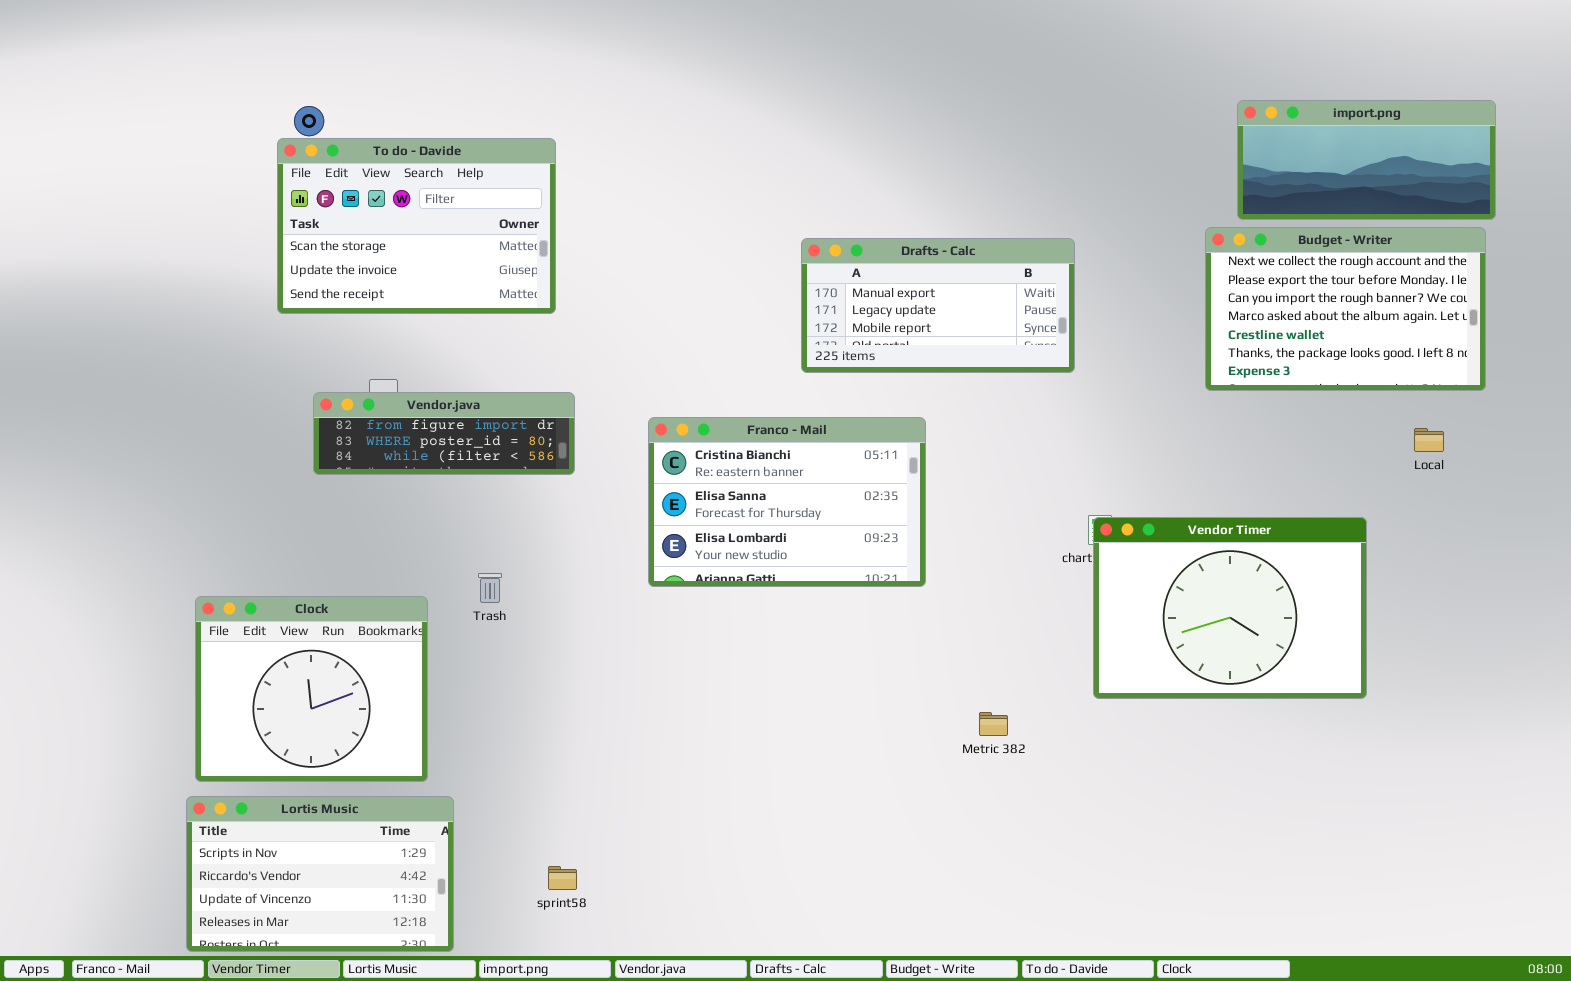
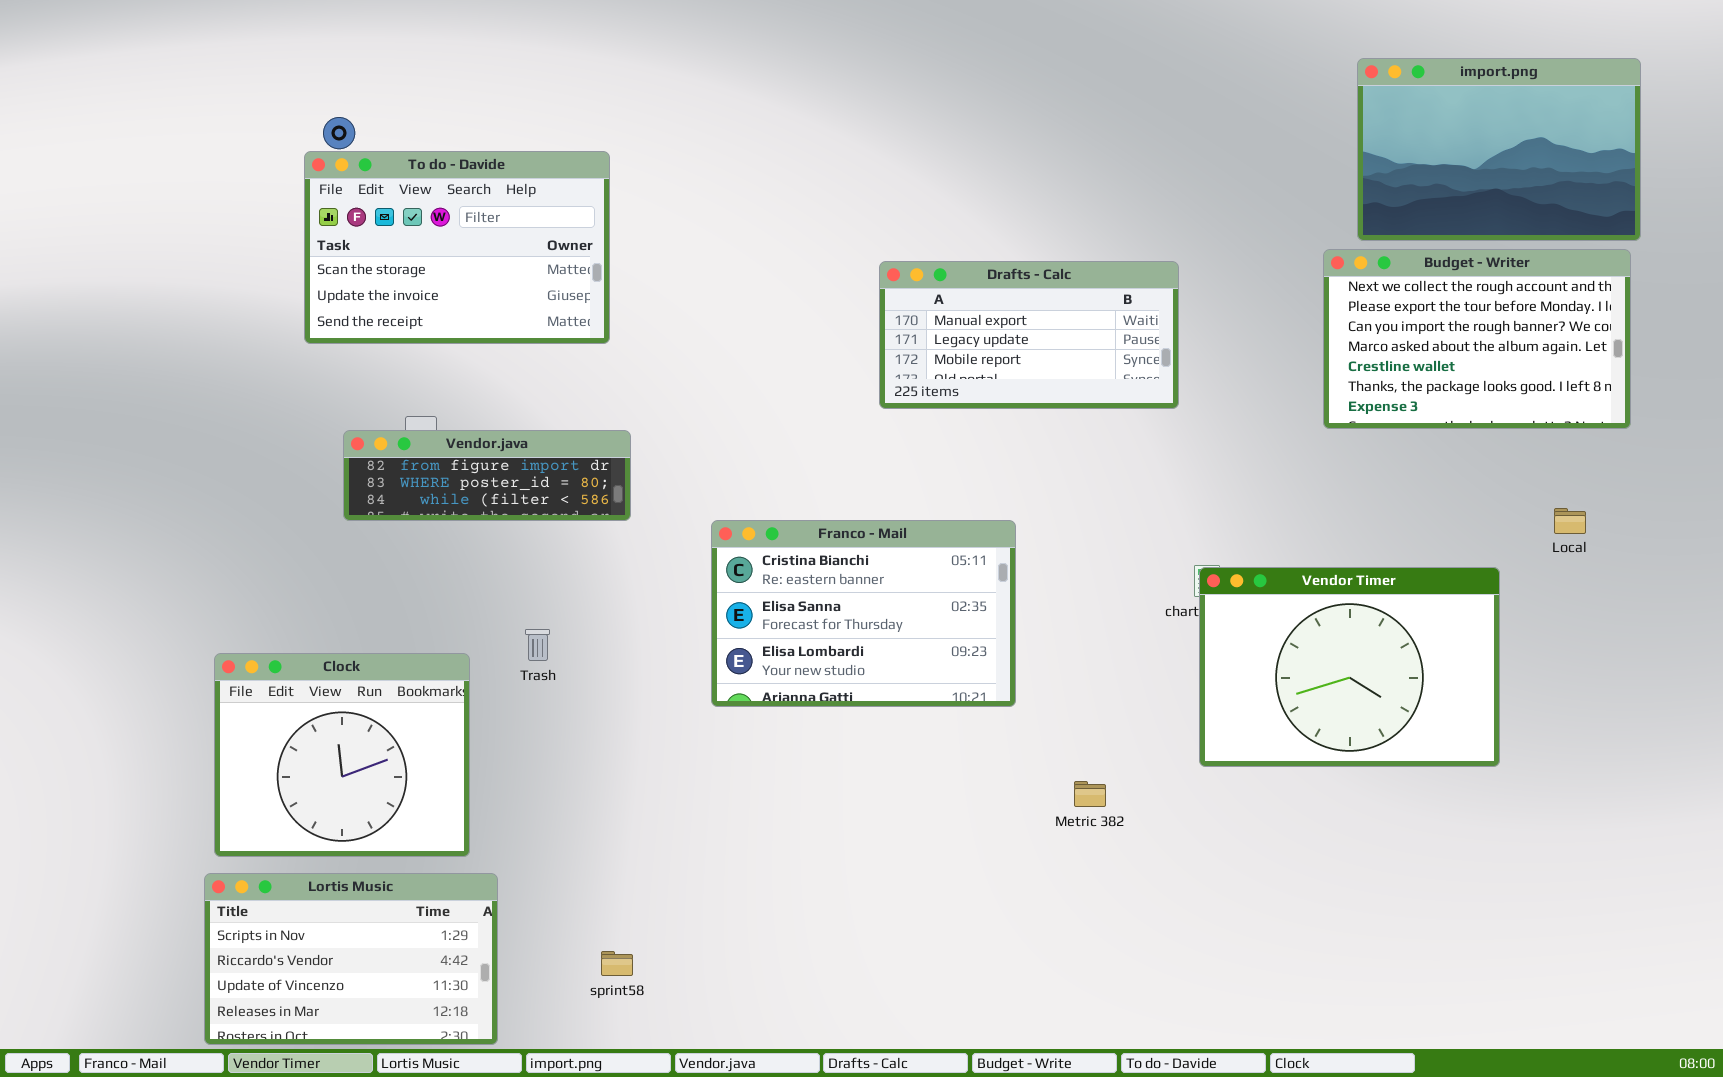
import.png: [1237,100,1496,220] -> [1357,58,1641,241], resized
Franco - Mail: [648,417,926,587] -> [711,520,1016,707], moved
Local: [1414,428,1444,452] -> [1554,508,1586,534], moved

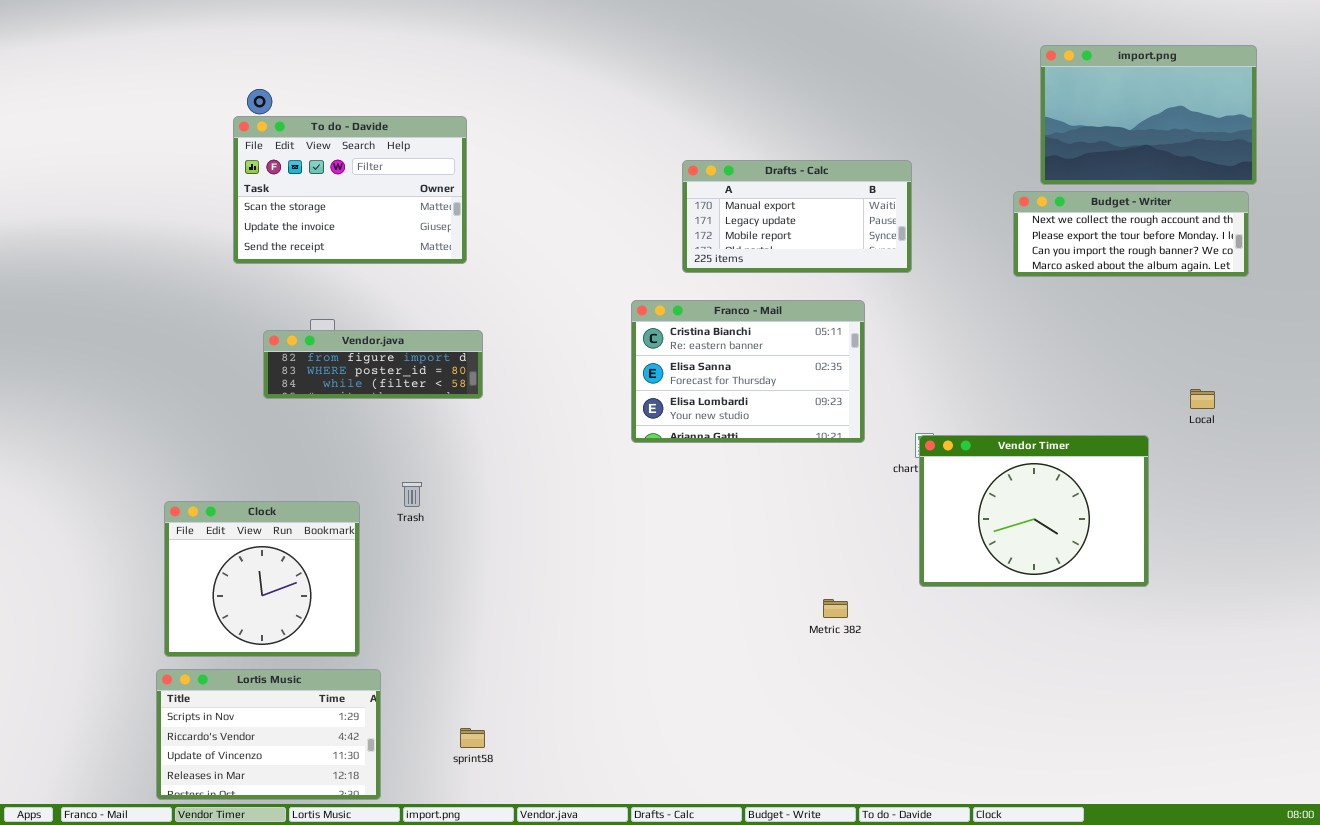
Budget - Writer: [1323,249,1631,429] -> [1013,191,1249,277], resized
Drafts - Calc: [879,261,1179,409] -> [682,160,912,273], moved
Franco - Mail: [711,520,1016,707] -> [631,300,865,443], moved

